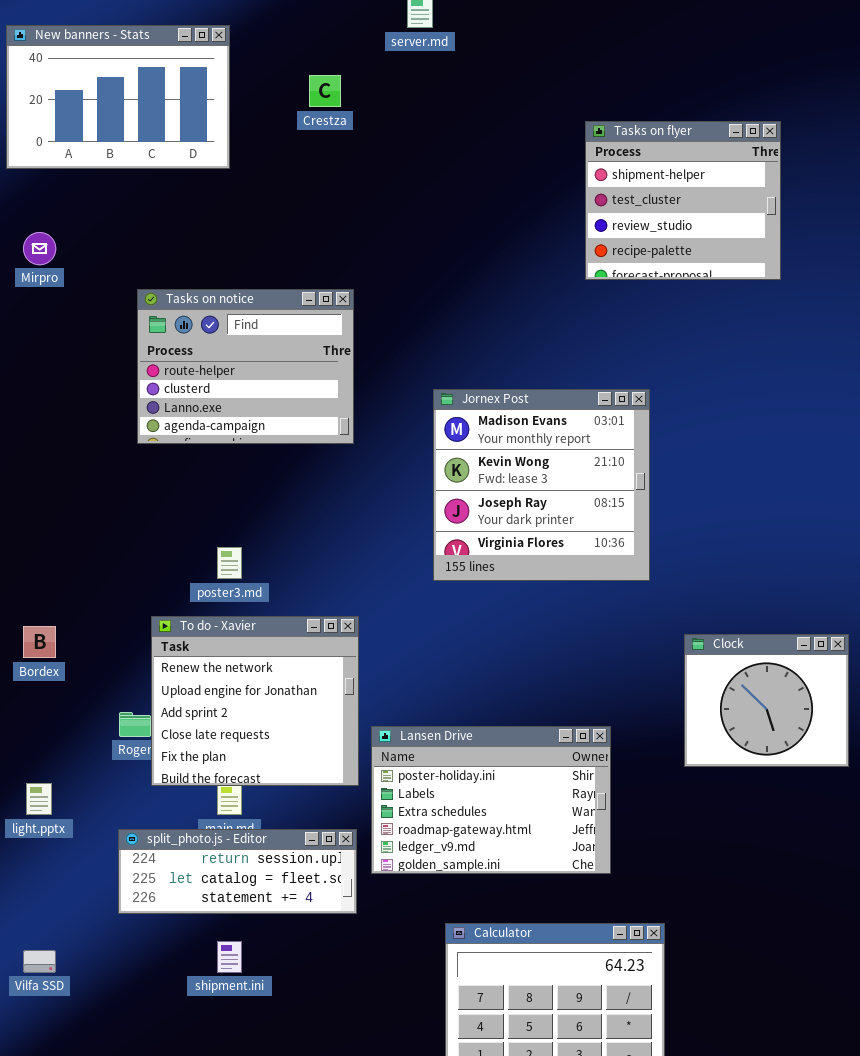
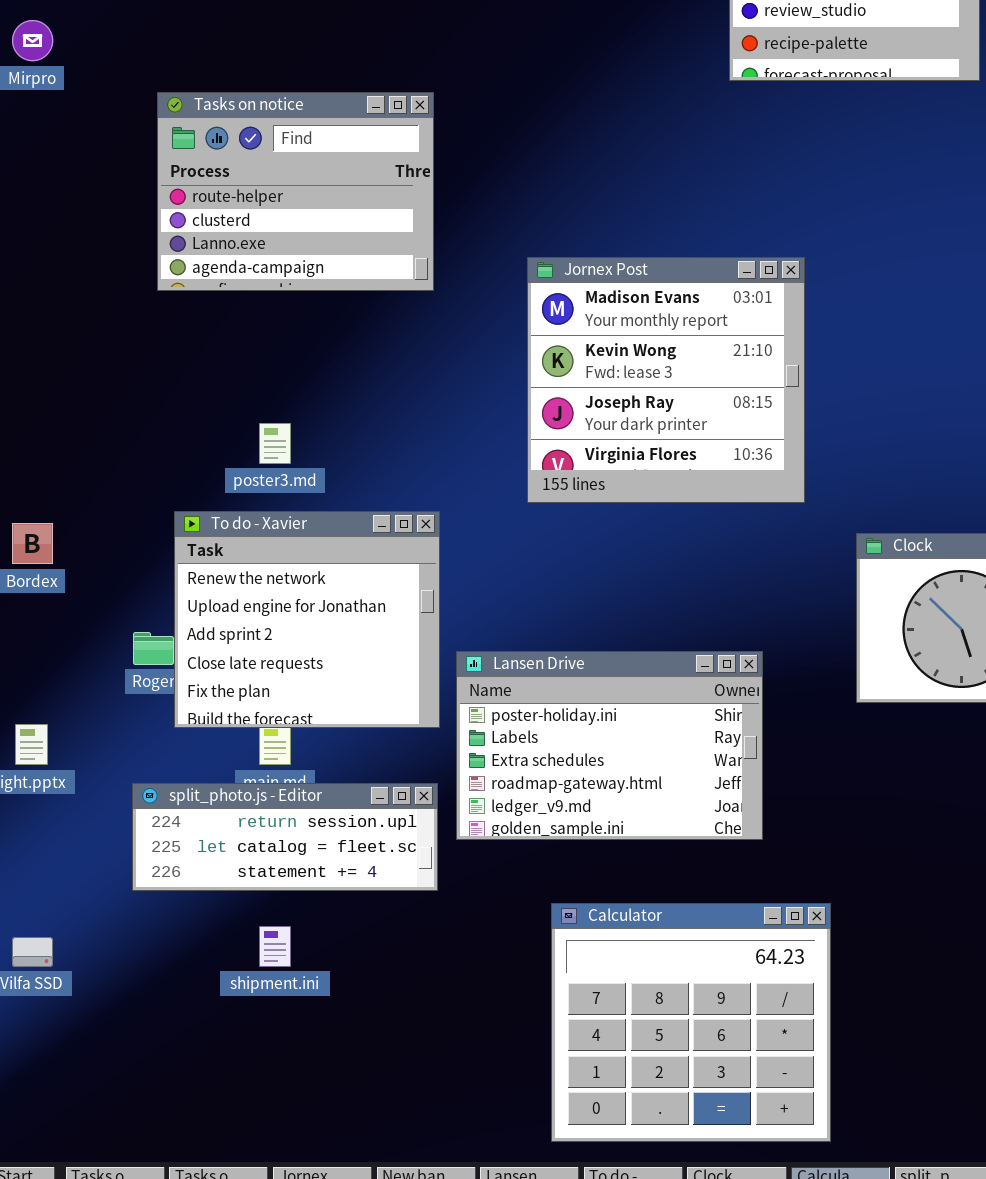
Jornex Post: [433,389,650,581] -> [527,257,805,503], moved

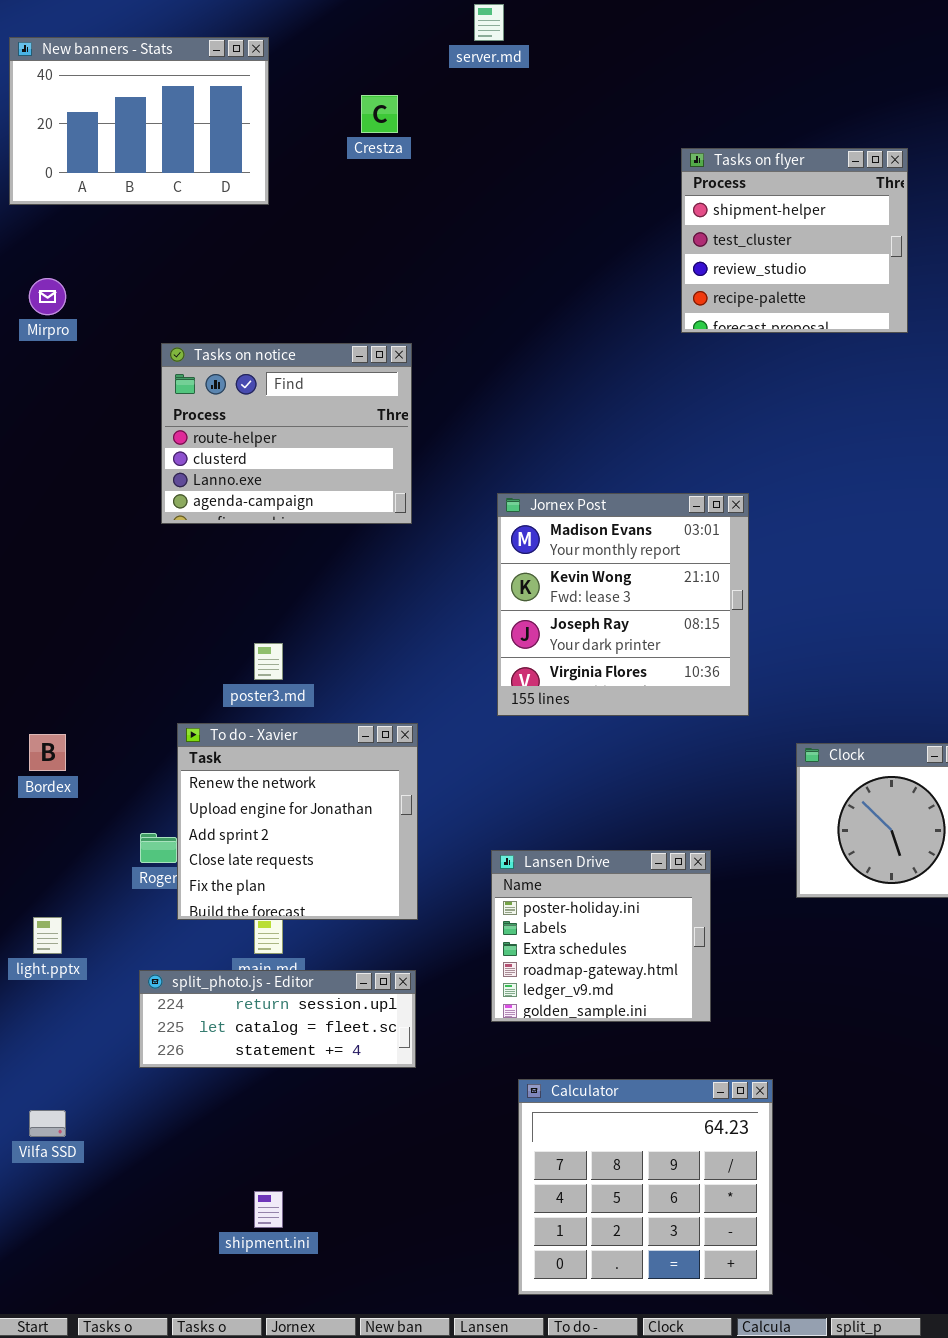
Lansen Drive: [456,651,763,840] -> [491,850,711,1022], resized
shipment.ini: [259,926,291,967] -> [254,1191,283,1228], moved

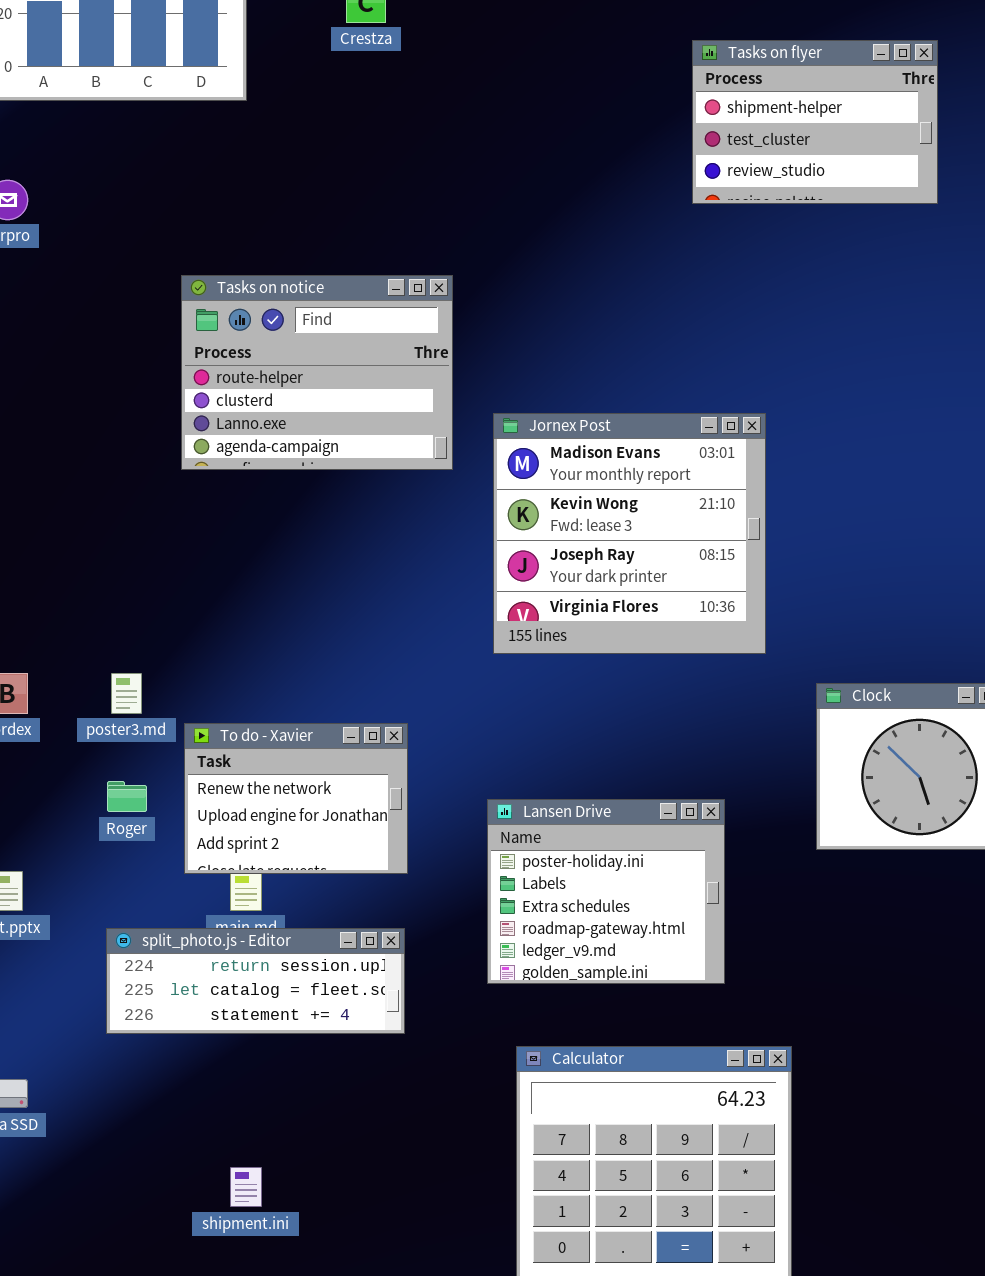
Tasks on flyer: [681,148,908,333] -> [692,40,938,204], resized
Tasks on notice: [161,343,412,524] -> [181,275,453,470], moved
poster3.md: [254,643,283,680] -> [111,673,142,714], moved
To do - Xavier: [177,723,418,920] -> [184,723,408,874], resized

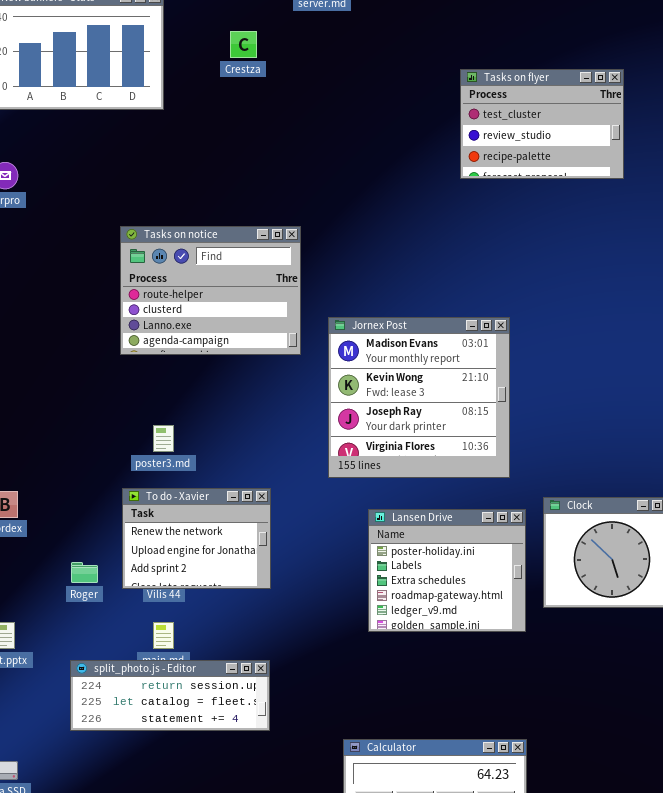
Tasks on flyer: [692,40,938,204] -> [460,69,624,179], scrolled down 1 row
poster3.md: [111,673,142,714] -> [153,425,174,452], moved
To do - Xavier: [184,723,408,874] -> [122,488,271,589], moved
Lansen Drive: [487,799,725,984] -> [368,509,526,632], moved

